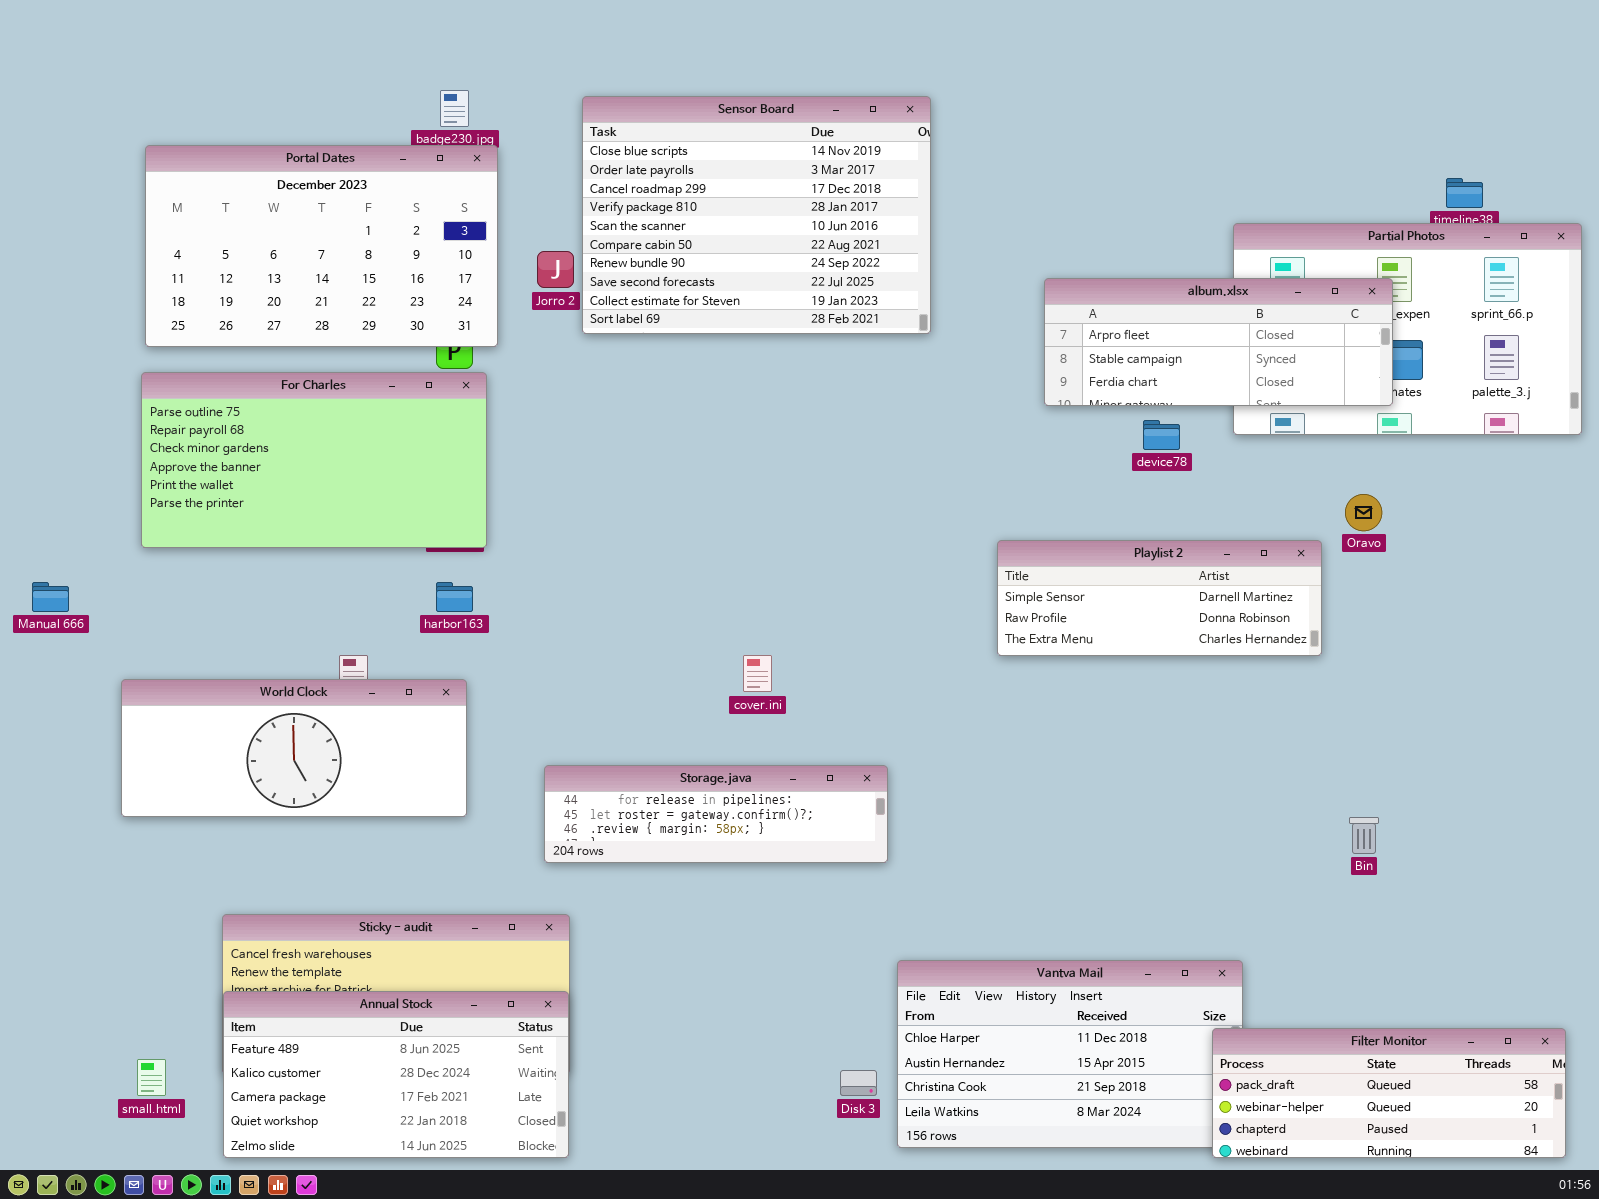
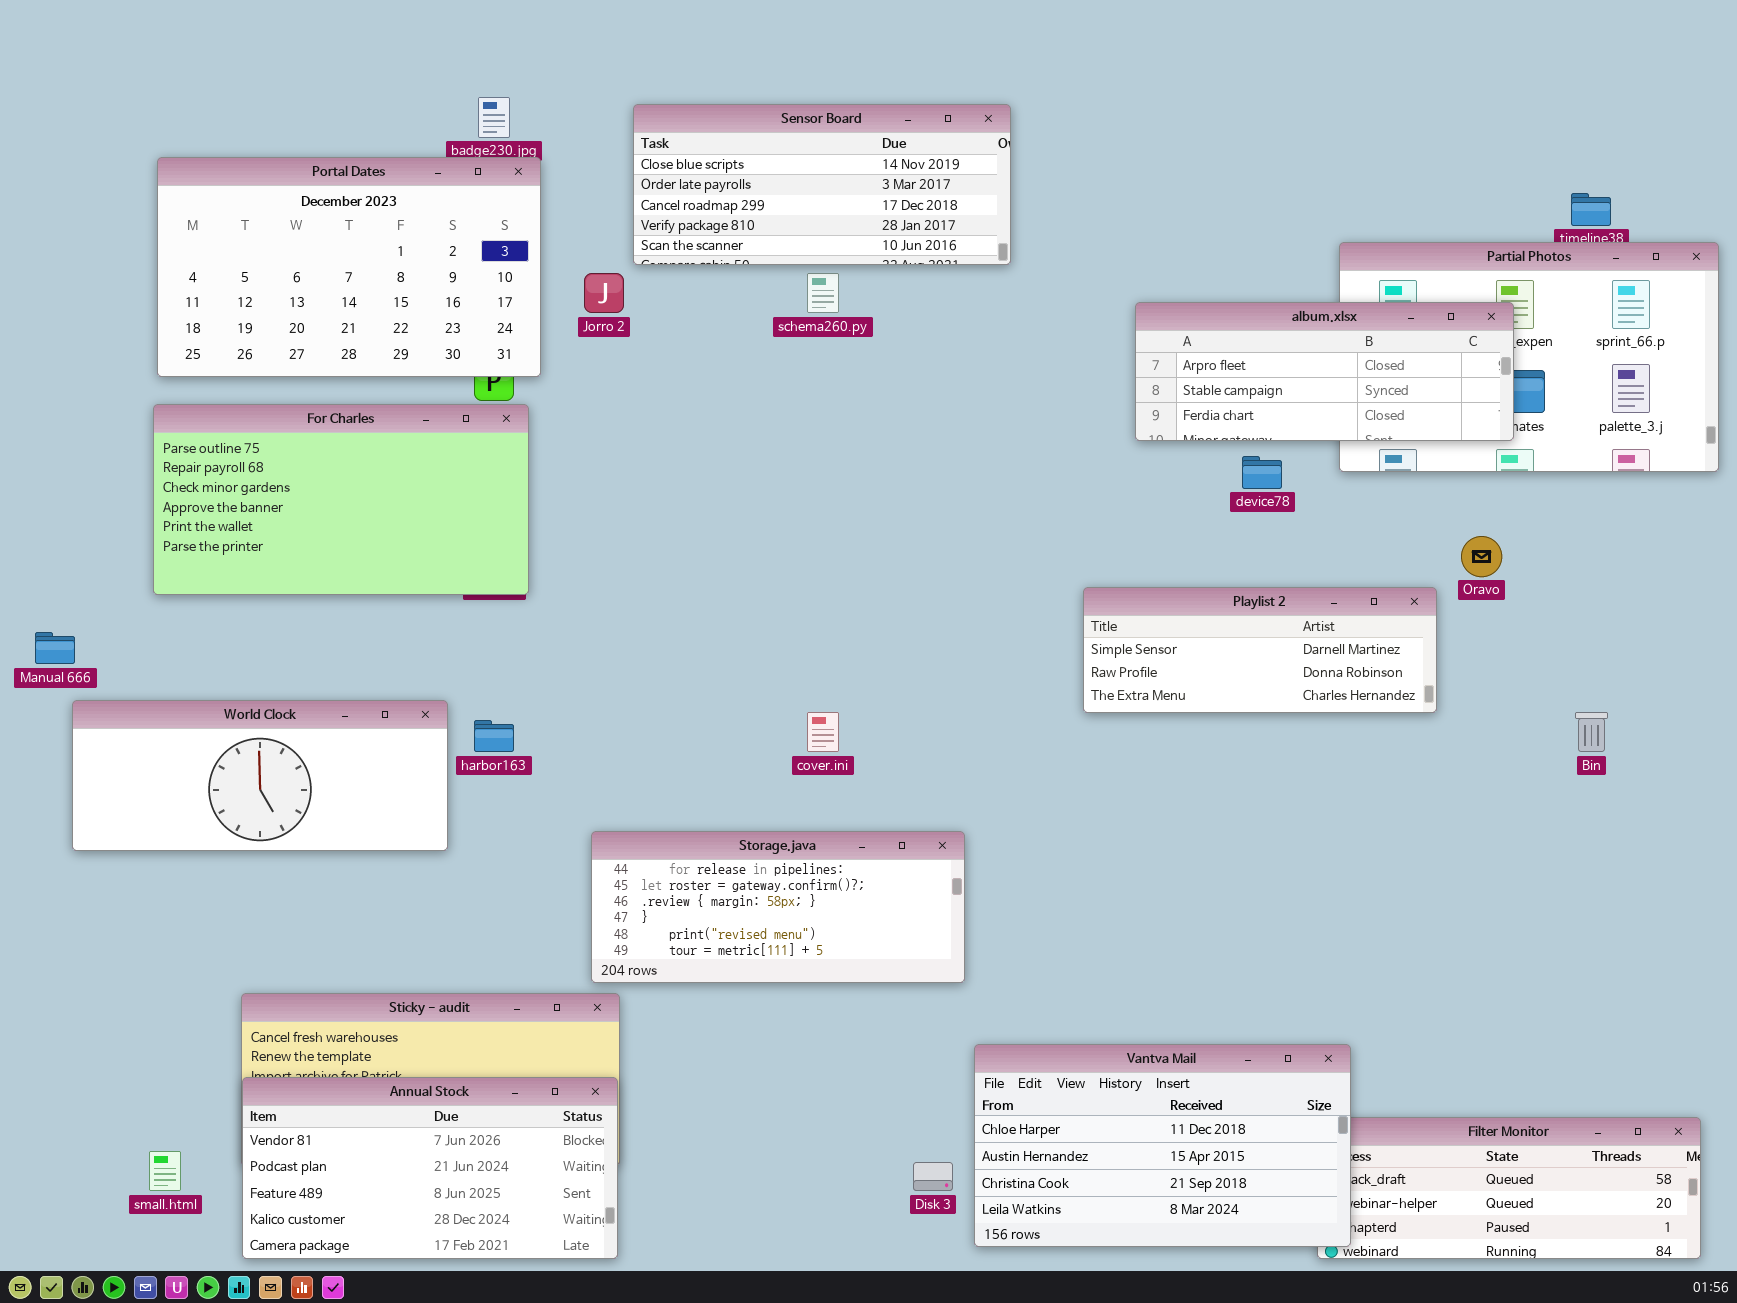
Sensor Board: [582,96,931,334] -> [633,104,1011,265], resized
harbor163: [436,582,473,612] -> [474,720,514,752], moved
World Clock: [121,679,467,817] -> [72,700,448,851], moved
Storage.java: [544,765,888,863] -> [591,831,965,983], resized
Bin: [1349,817,1379,854] -> [1575,712,1608,752], moved
Vantva Mail: [897,960,1243,1148] -> [974,1044,1351,1247], raised
Annual Stock: [223,991,569,1158] -> [242,1077,618,1259], scrolled up 2 rows

